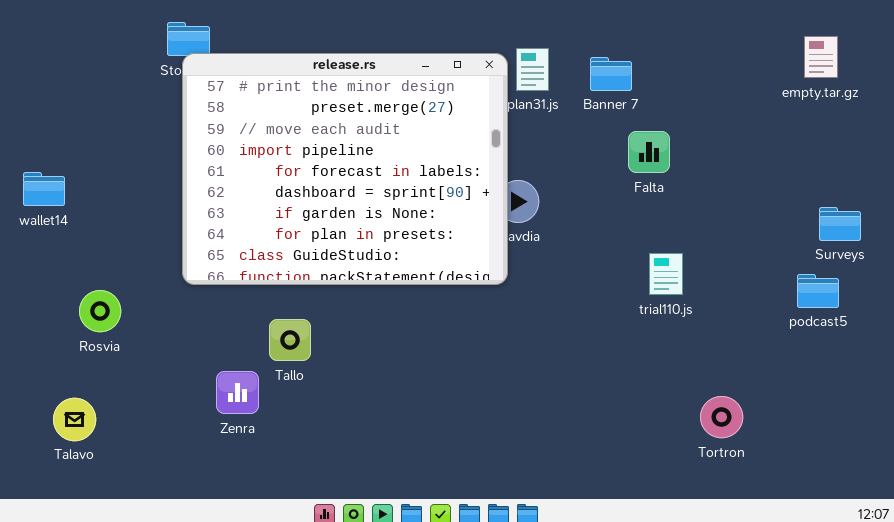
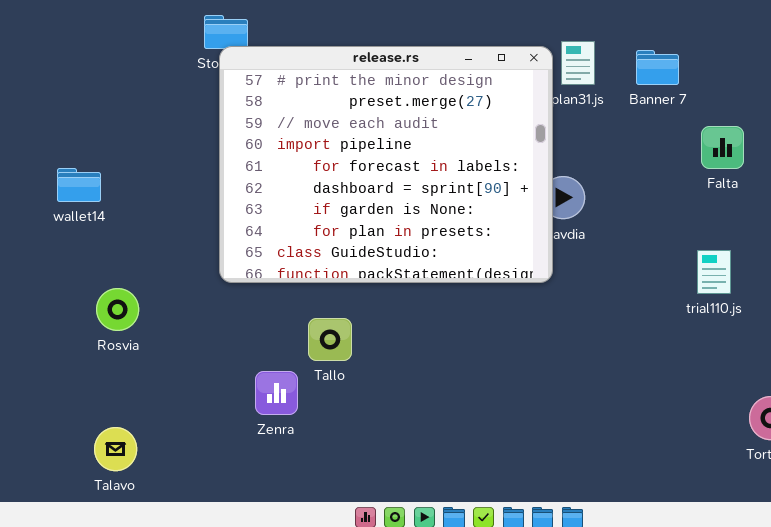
Falta: [628,131,670,173] -> [701,126,744,169], moved
Rosvia: [79,290,121,332] -> [96,288,139,331], moved
Talavo: [53,398,96,441] -> [94,427,137,471], moved

